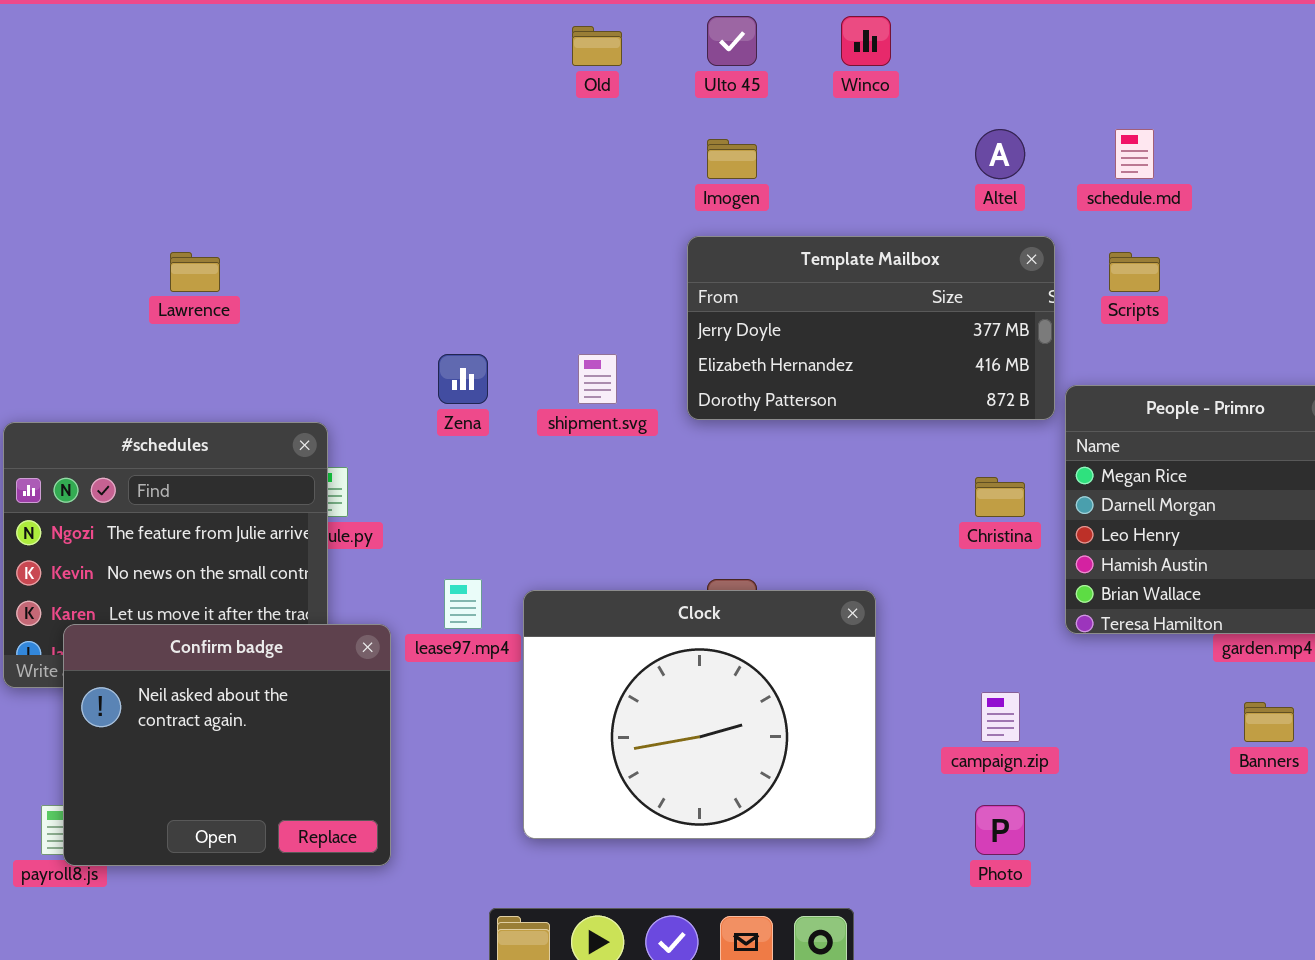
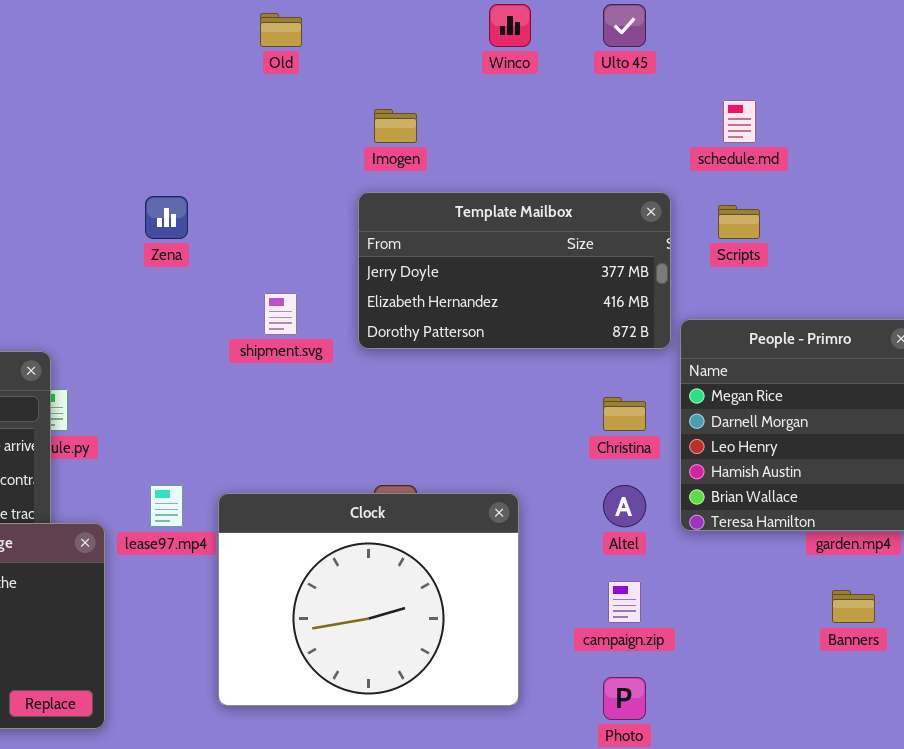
Ulto 45: [707,16,757,66] -> [603,4,646,47], moved
Altel: [975,129,1025,179] -> [603,485,646,527], moved
Zena: [438,354,488,404] -> [145,196,188,239], moved

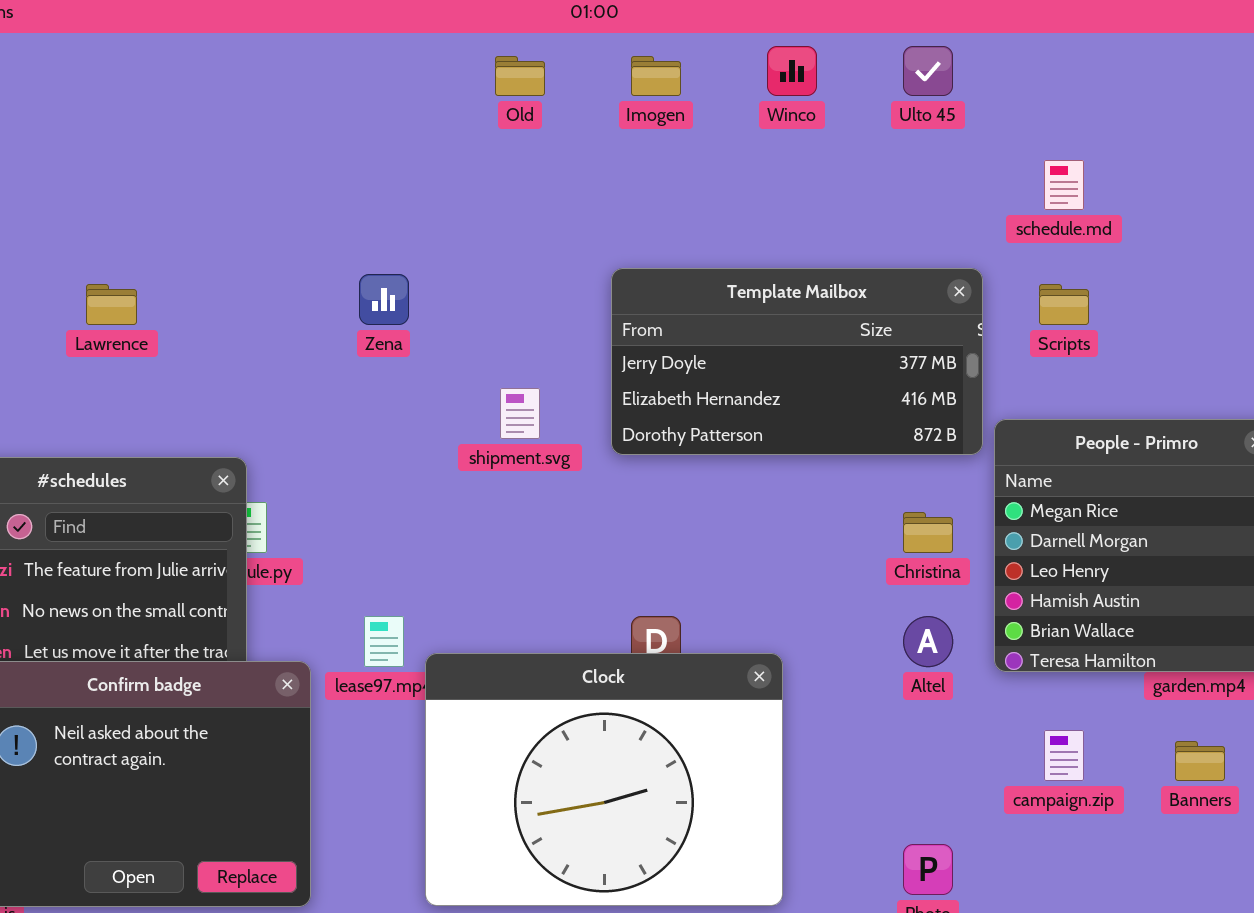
Imogen: [374,109,417,143] -> [631,56,681,96], moved
Clock: [218,493,519,706] -> [425,653,783,906], moved
campaign.zip: [608,581,641,623] -> [1044,730,1084,781], moved

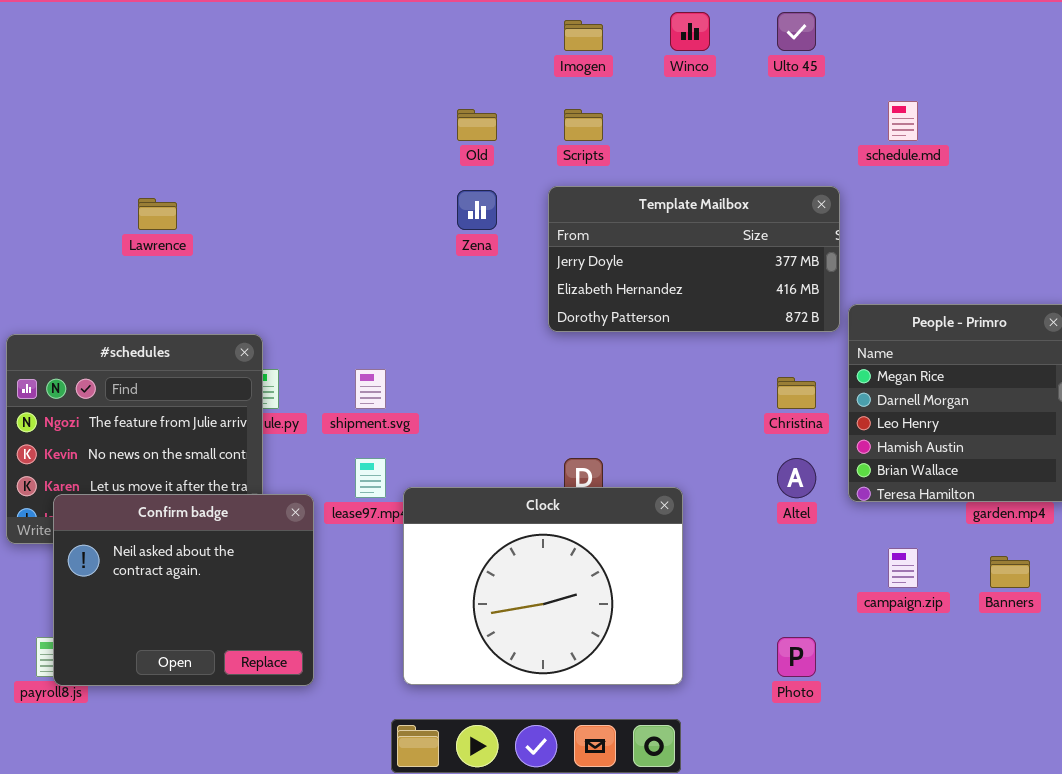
Old: [495,56,545,96] -> [457,109,497,141], moved
Zena: [359,274,409,325] -> [457,190,497,230], moved
Scripts: [1039,284,1089,325] -> [564,109,603,141], moved
shipment.svg: [500,388,540,439] -> [355,369,386,409], moved

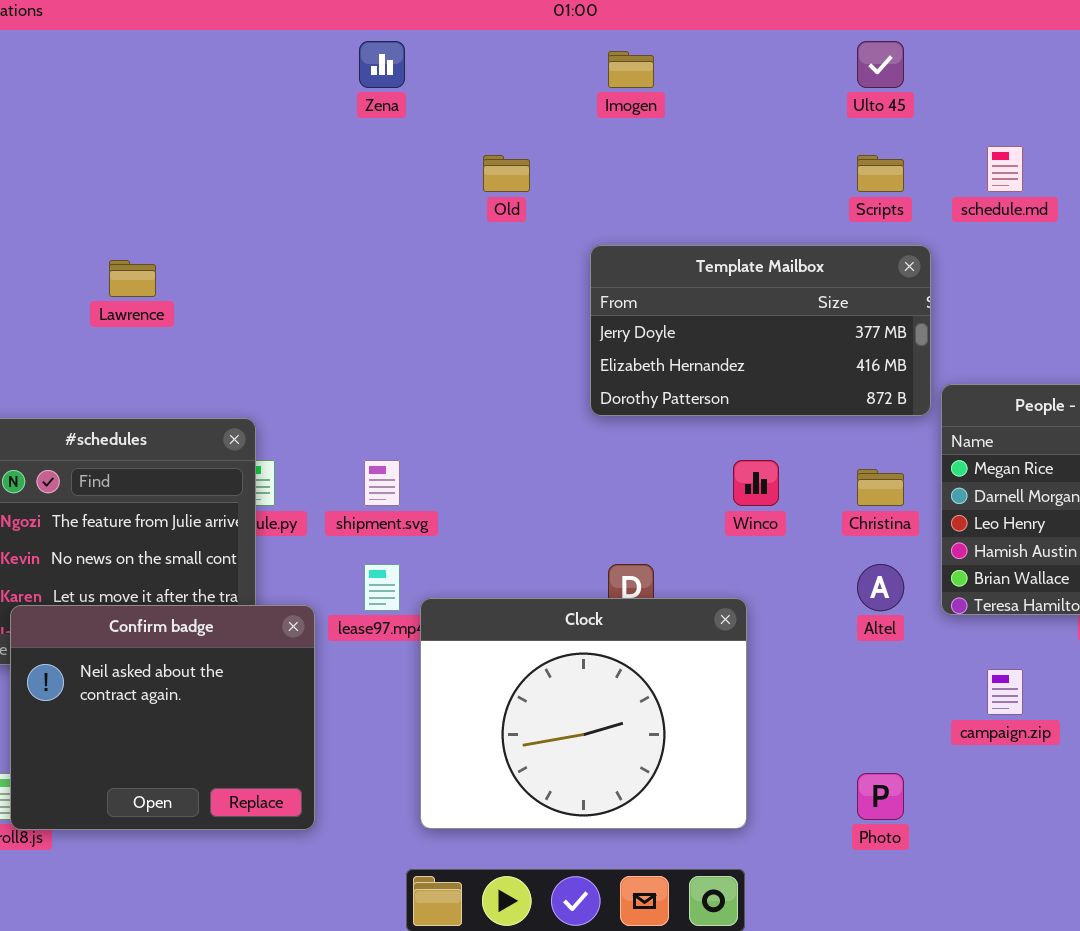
Winco: [670,12,710,51] -> [733,460,779,506], moved
Scripts: [564,109,603,141] -> [857,155,904,192], moved
Zena: [457,190,497,230] -> [359,41,405,88], moved

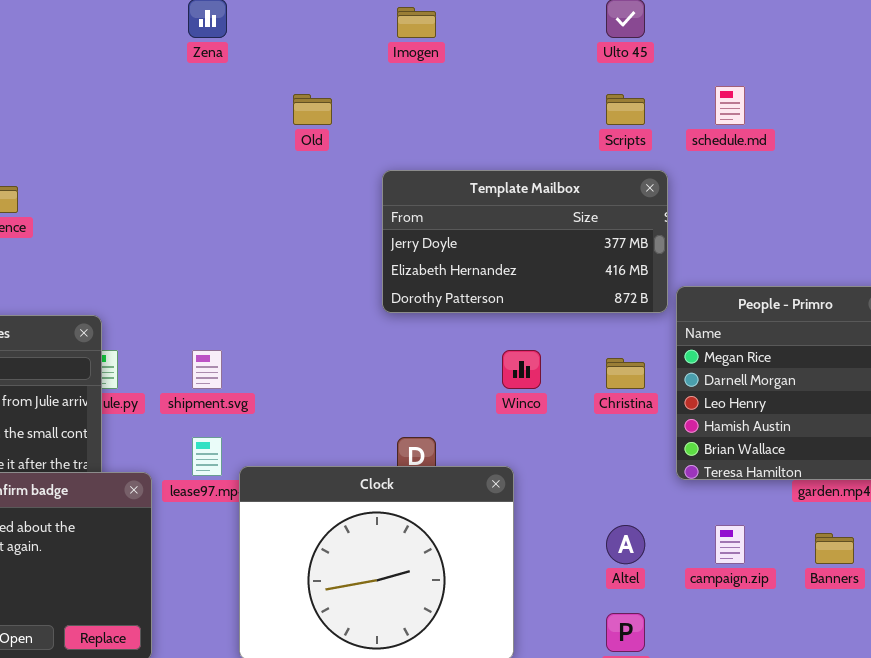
Altel: [857,564,904,611] -> [606,525,645,564], moved

